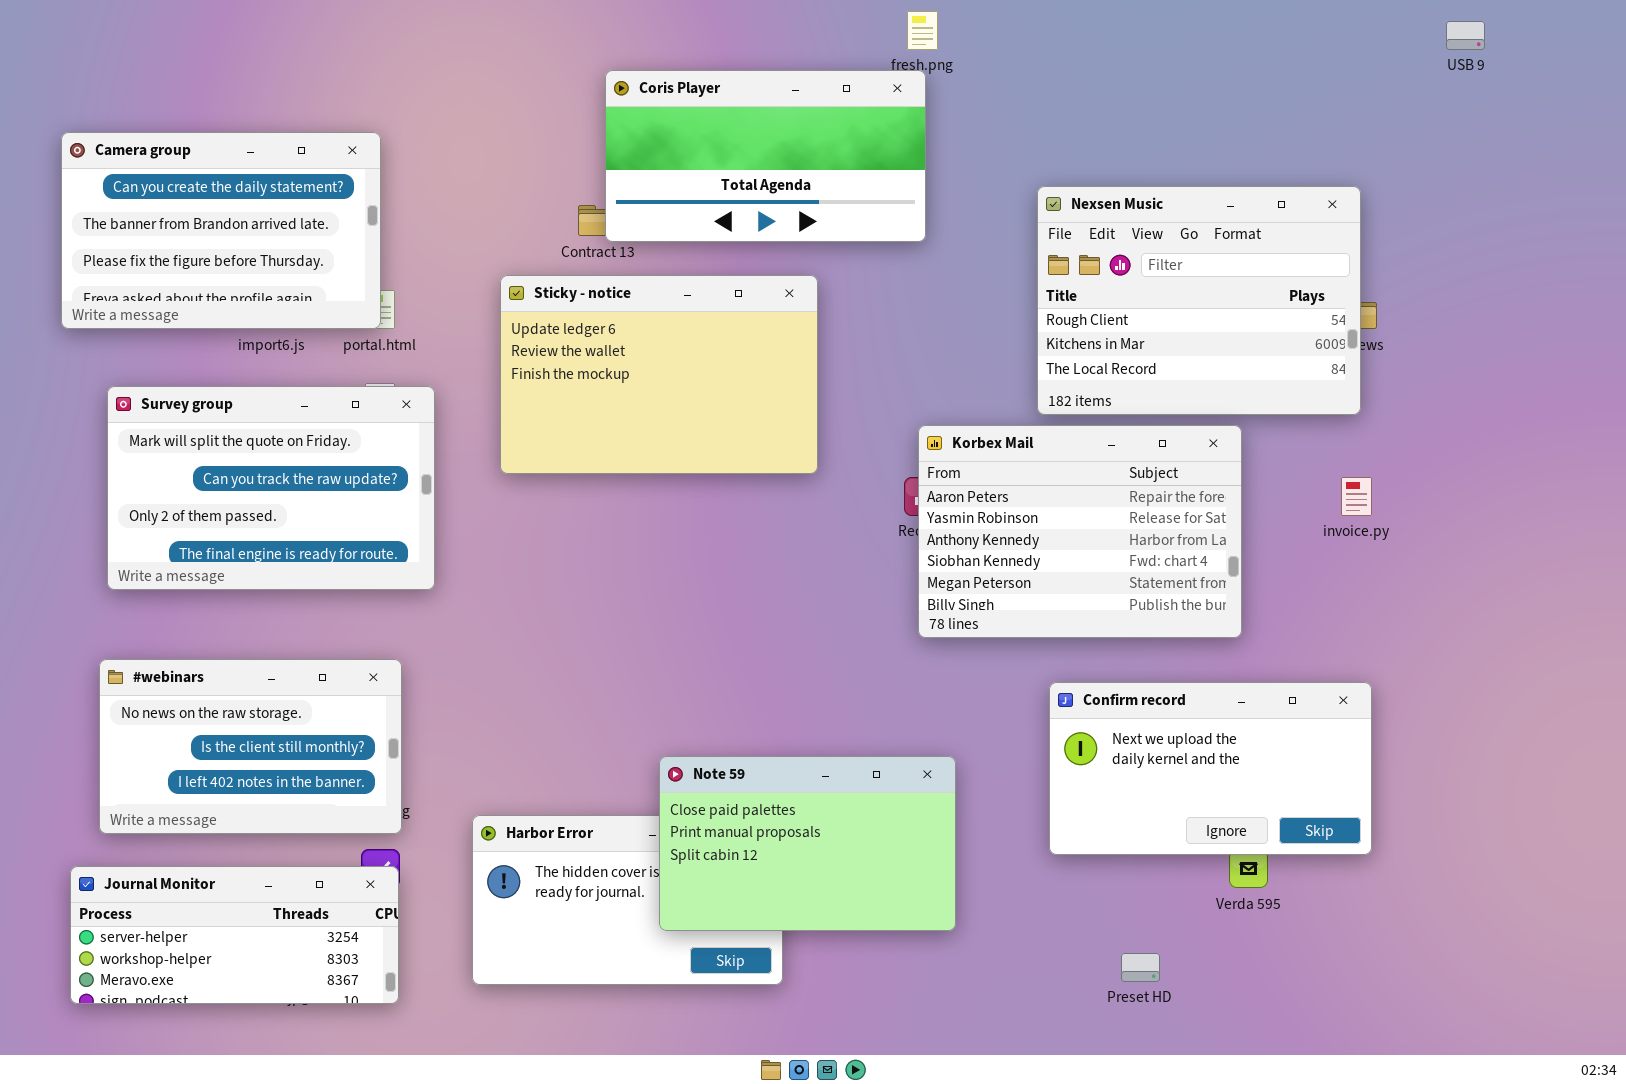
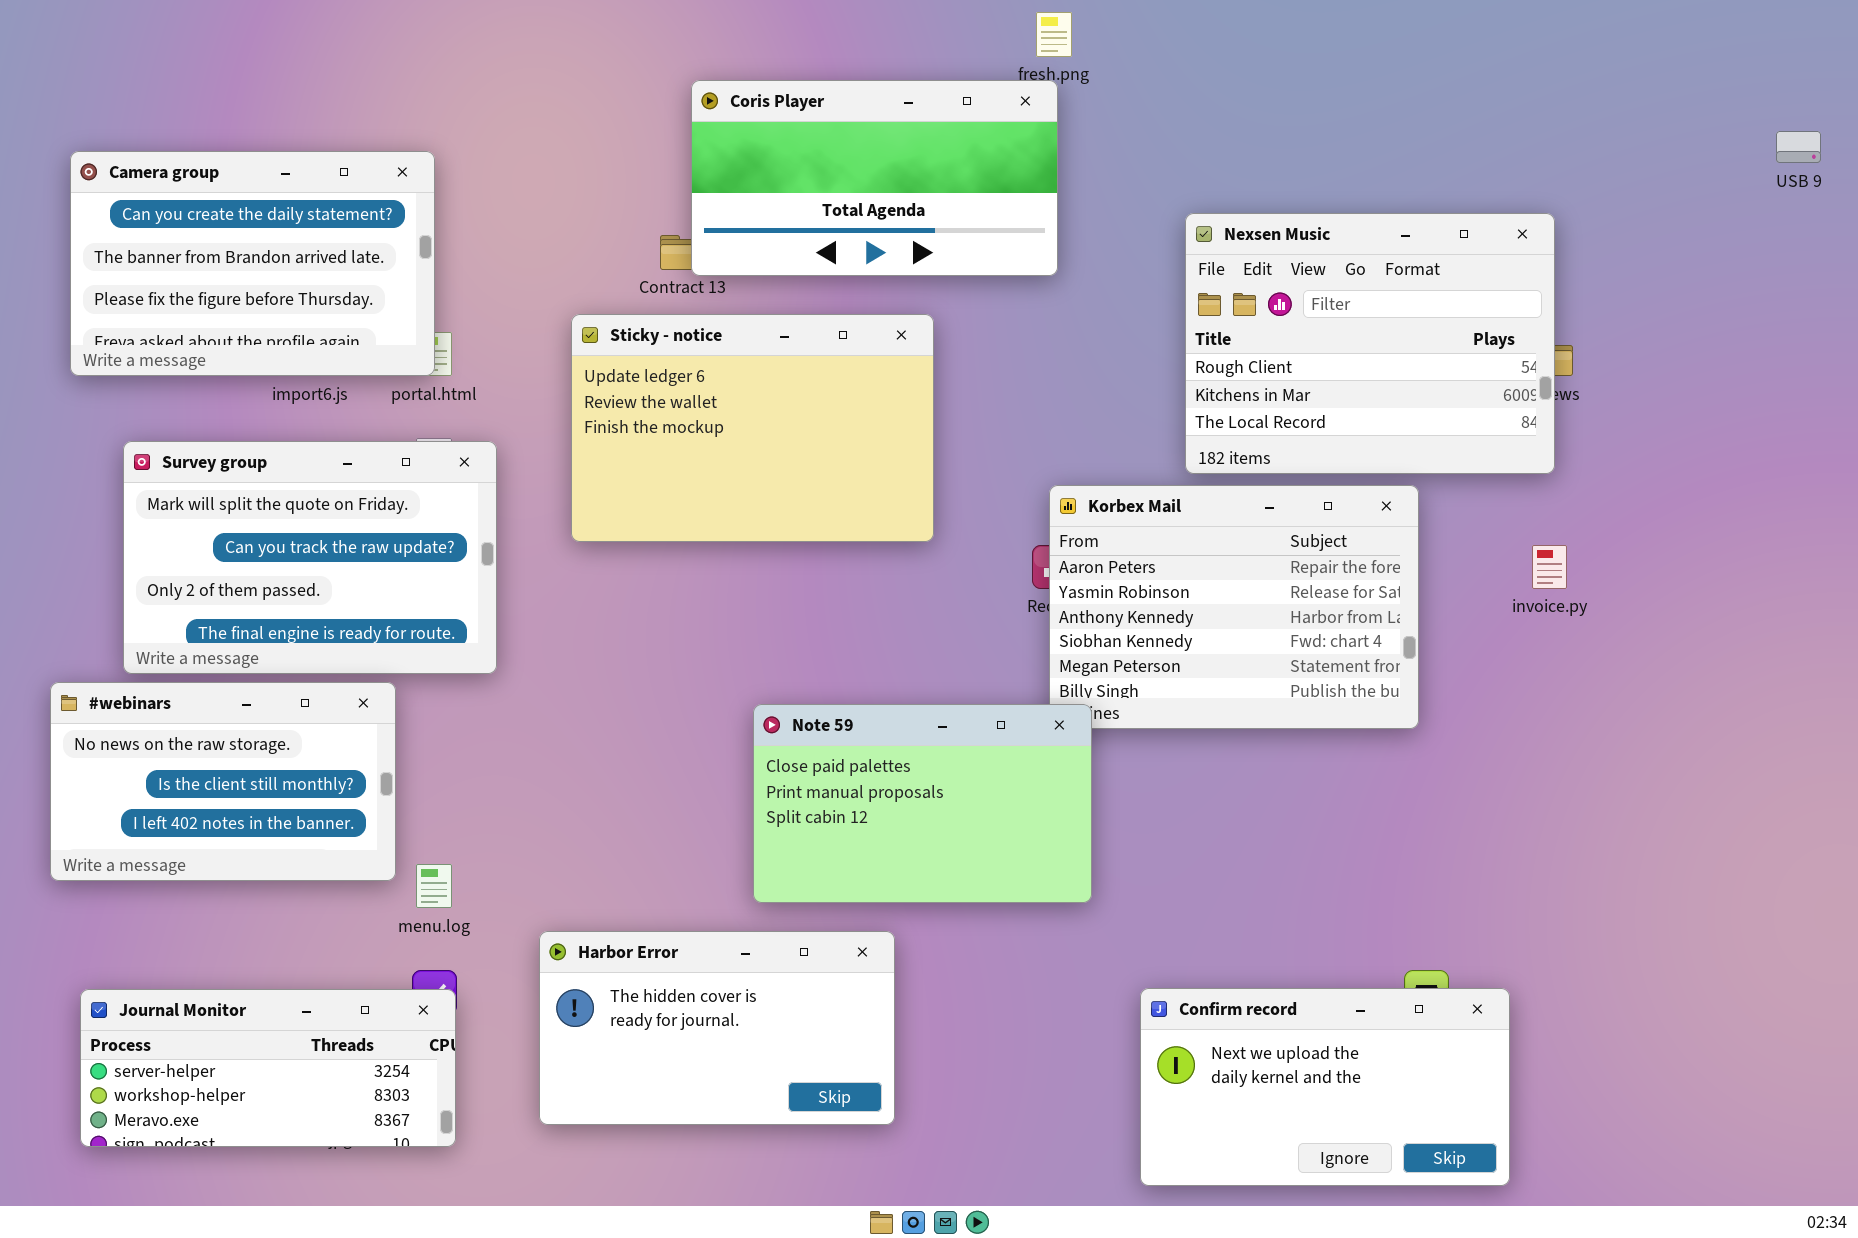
USB 9: [1446,21,1485,50] -> [1776,131,1821,163], moved
#webinars: [99,659,402,834] -> [50,682,396,881], moved
Confirm record: [1049,682,1372,855] -> [1140,988,1510,1186], moved
Note 59: [659,756,956,931] -> [753,704,1092,903], moved

